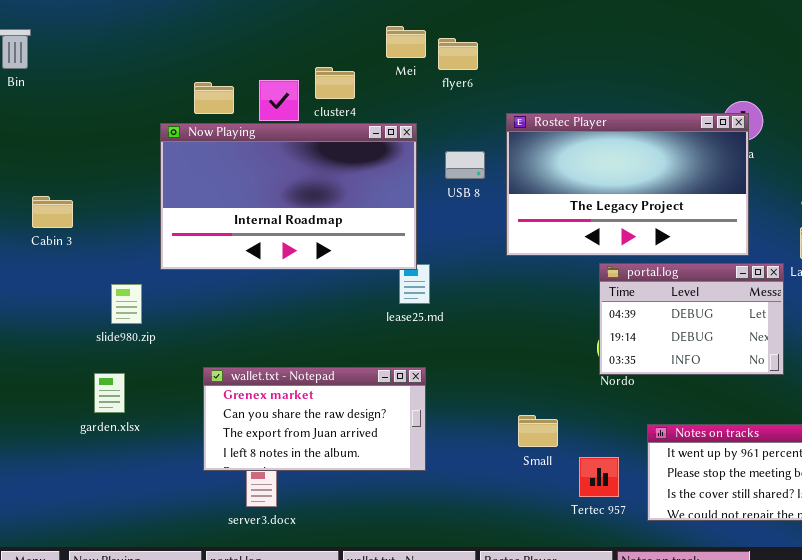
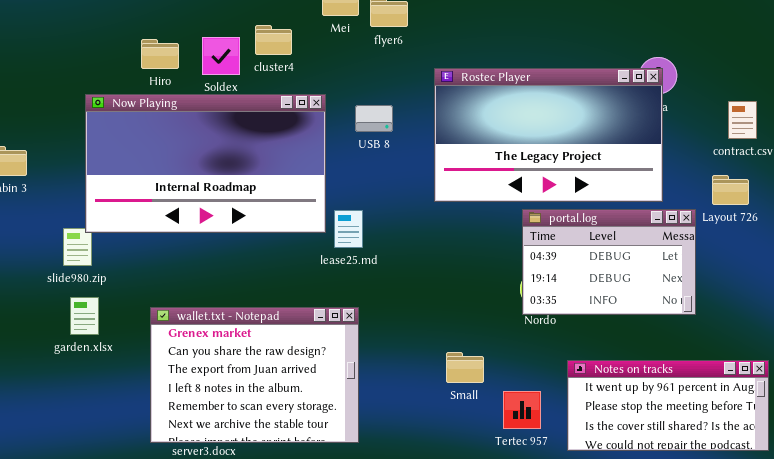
Now Playing: [160,123,417,270] -> [85,94,326,233], moved
USB 8: [445,151,485,179] -> [355,105,393,132], moved
wallet.txt - Notepad: [203,367,426,471] -> [150,307,359,443], resized
garden.xlsx: [94,373,125,413] -> [70,297,99,335], moved

